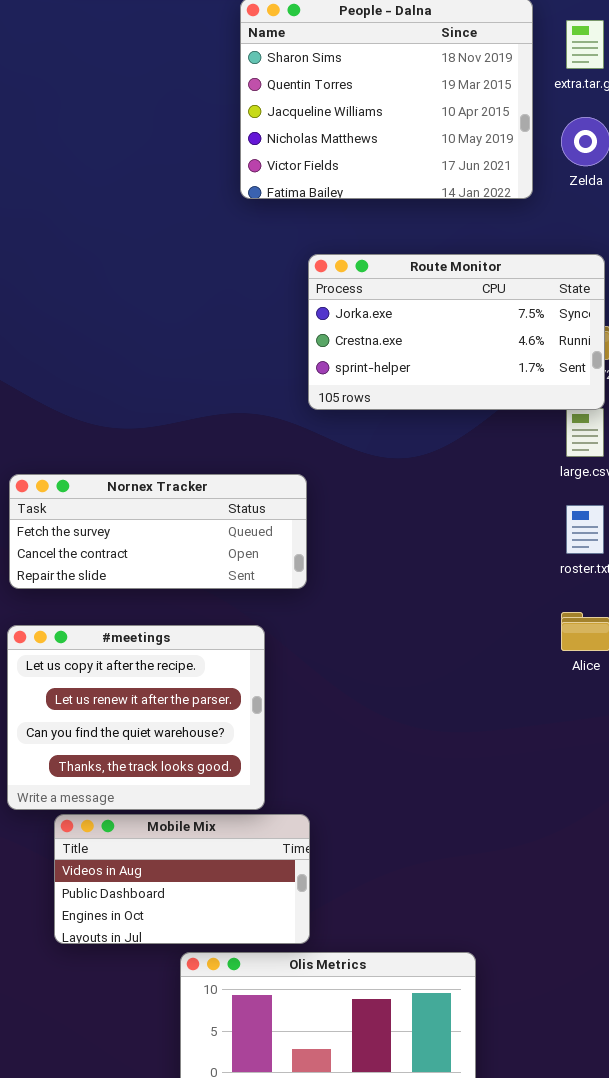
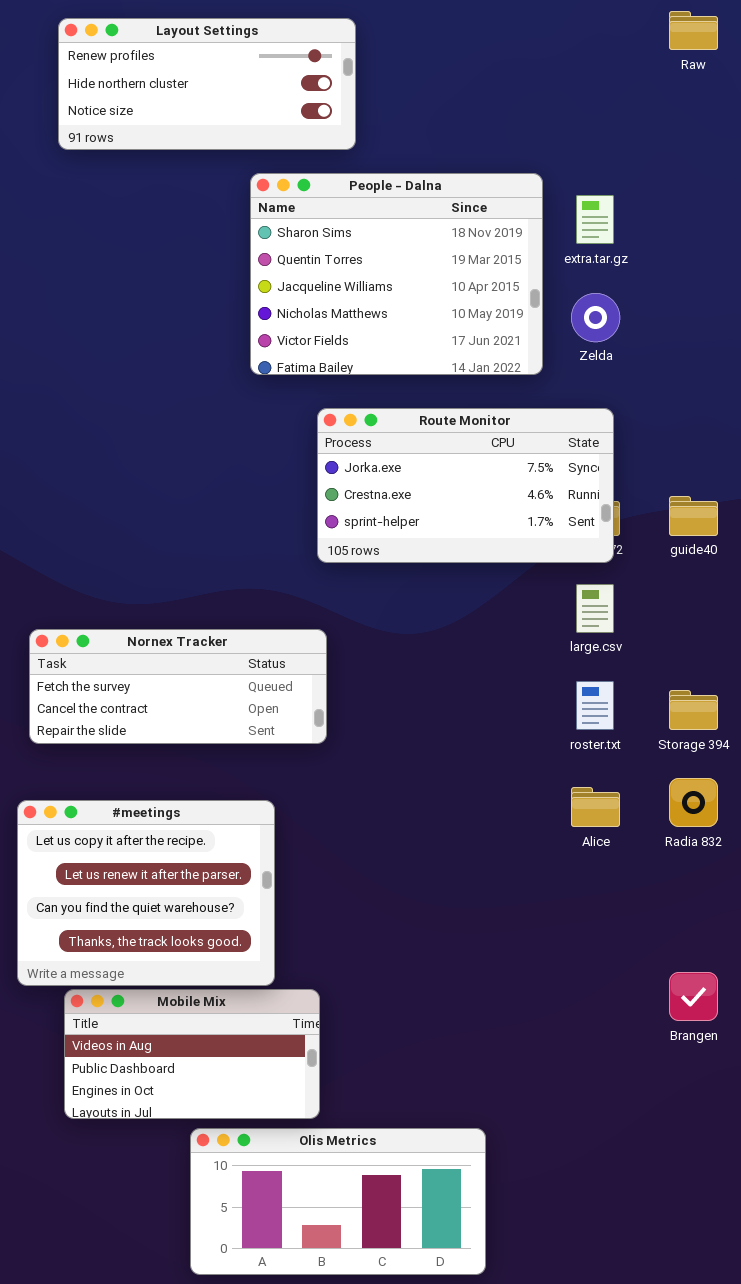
Route Monitor: [308,254,605,410] -> [317,408,614,563], moved
Nornex Tracker: [9,474,307,589] -> [29,629,327,744], moved

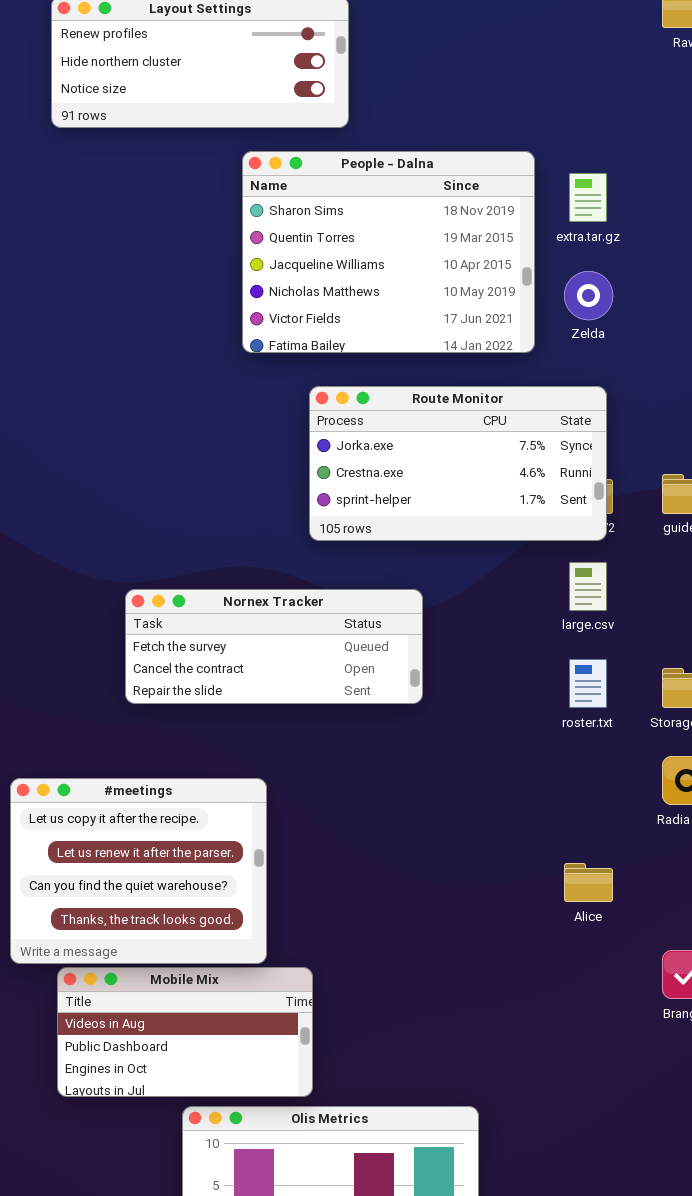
Nornex Tracker: [29,629,327,744] -> [125,589,423,704], moved
Alice: [571,787,620,827] -> [564,863,613,902], moved

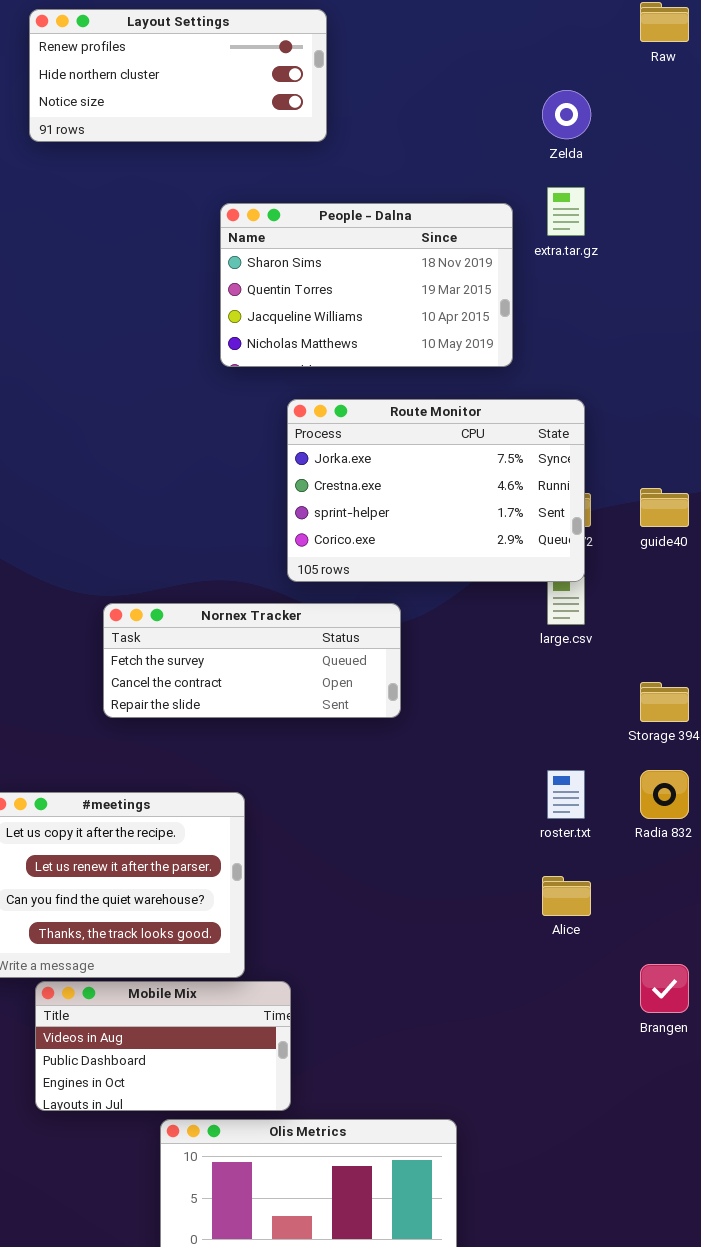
People - Dalna: [242,151,535,353] -> [220,203,513,367], resized
Zelda: [564,271,613,320] -> [542,90,591,139], moved
Route Monitor: [309,386,607,541] -> [287,399,585,582], resized
roster.txt: [569,659,607,708] -> [547,770,585,819], moved

